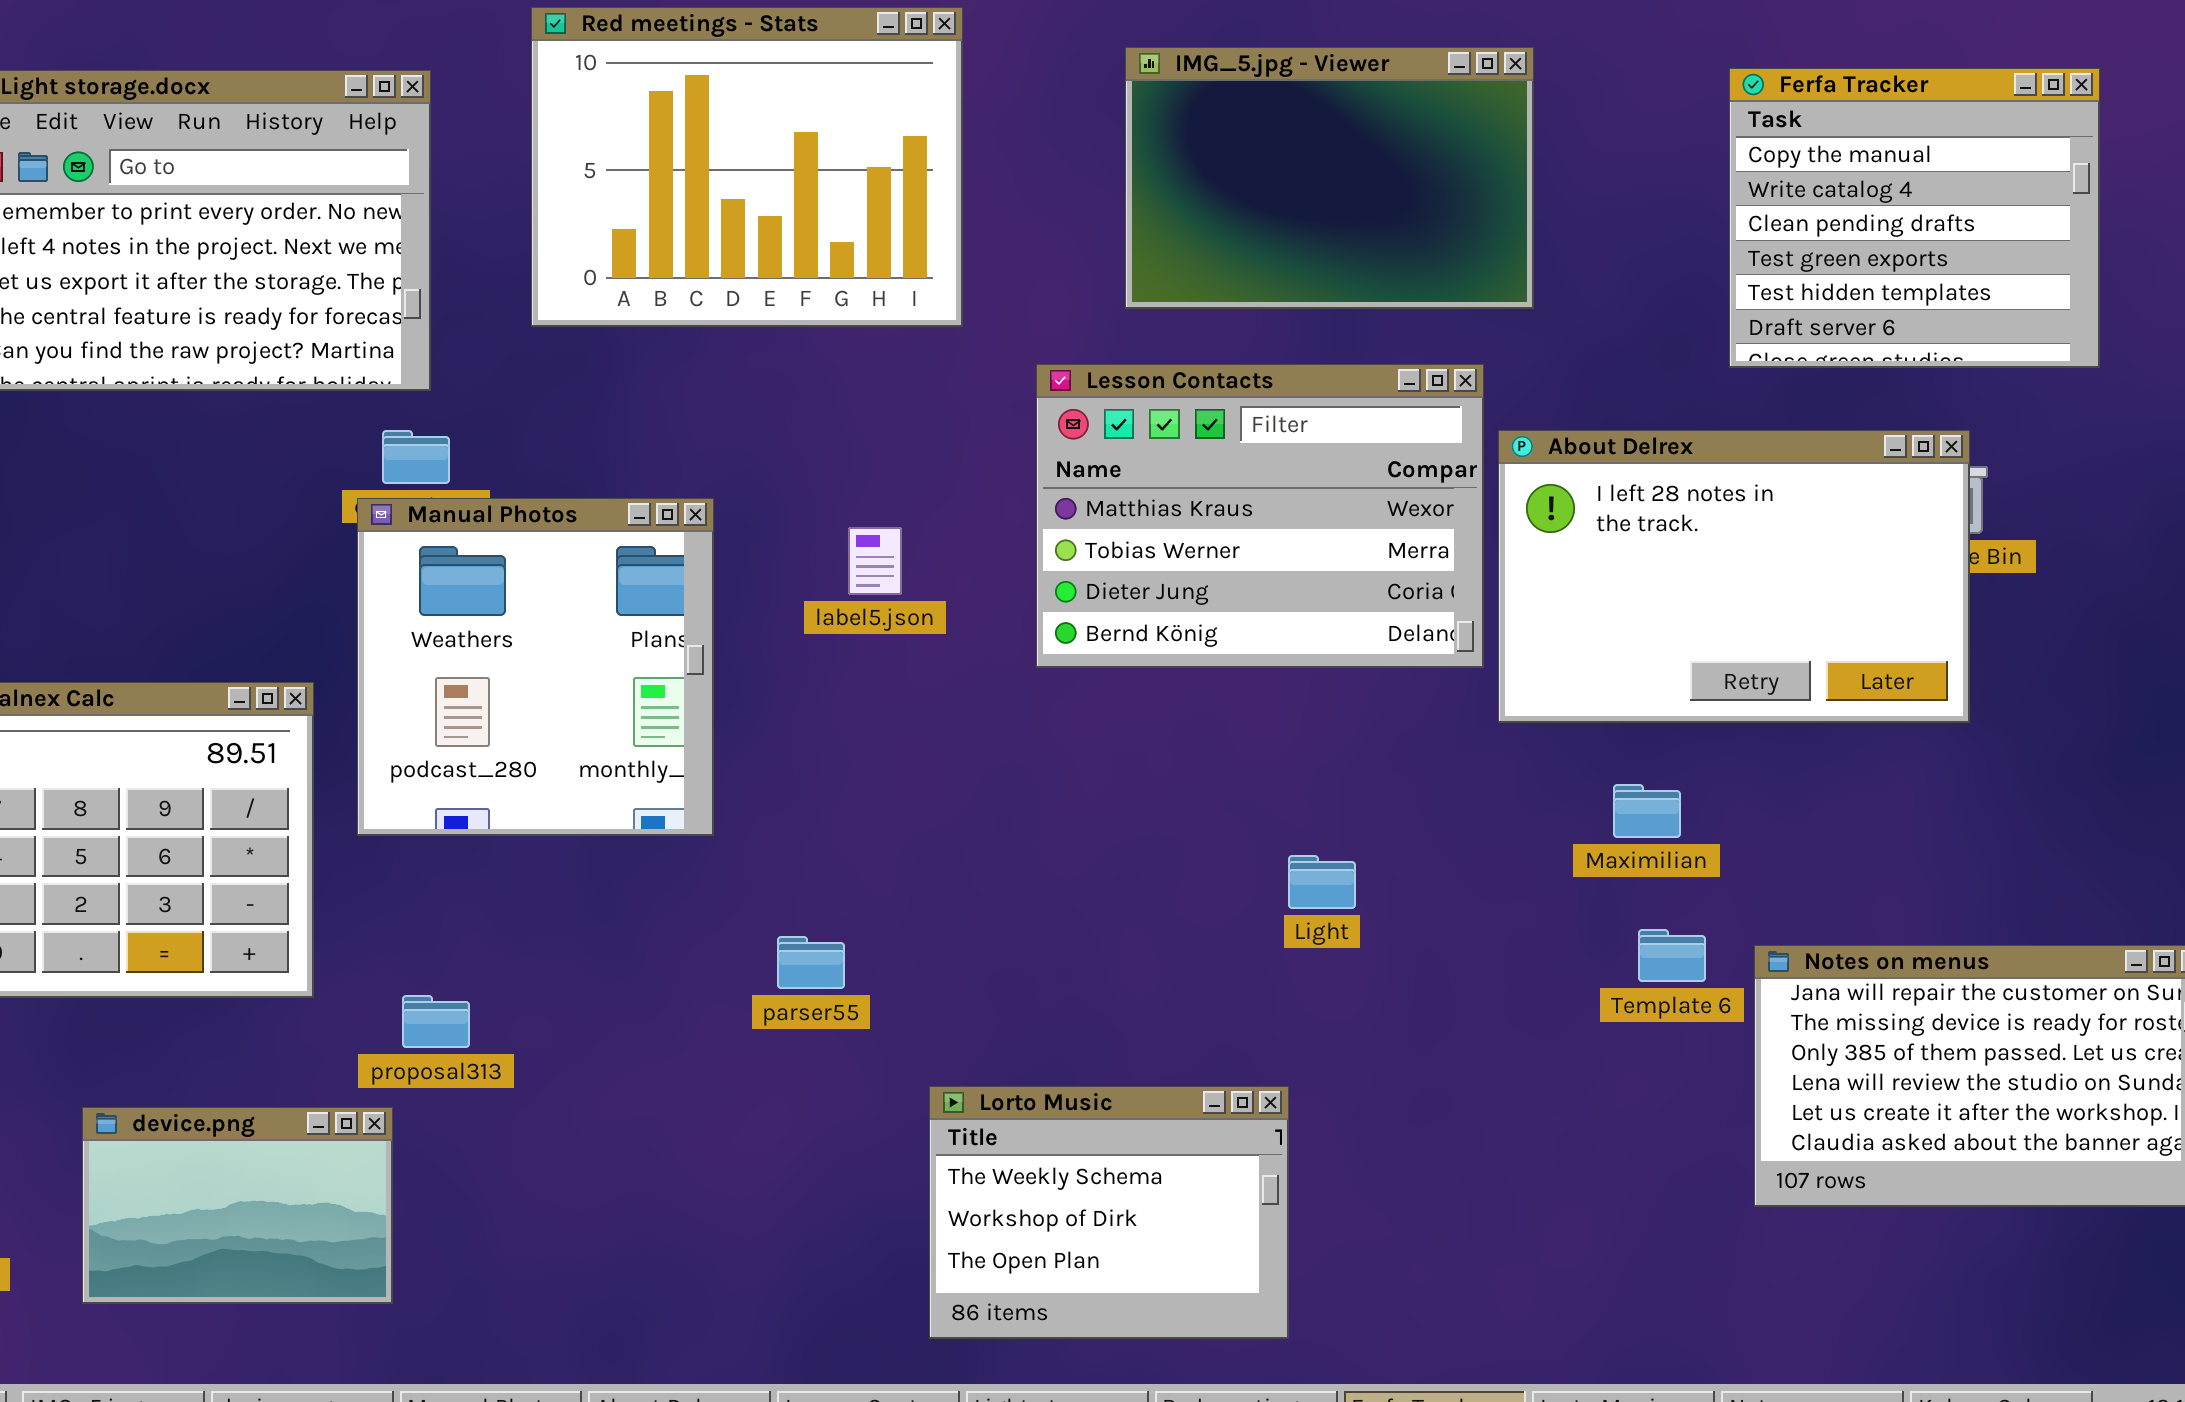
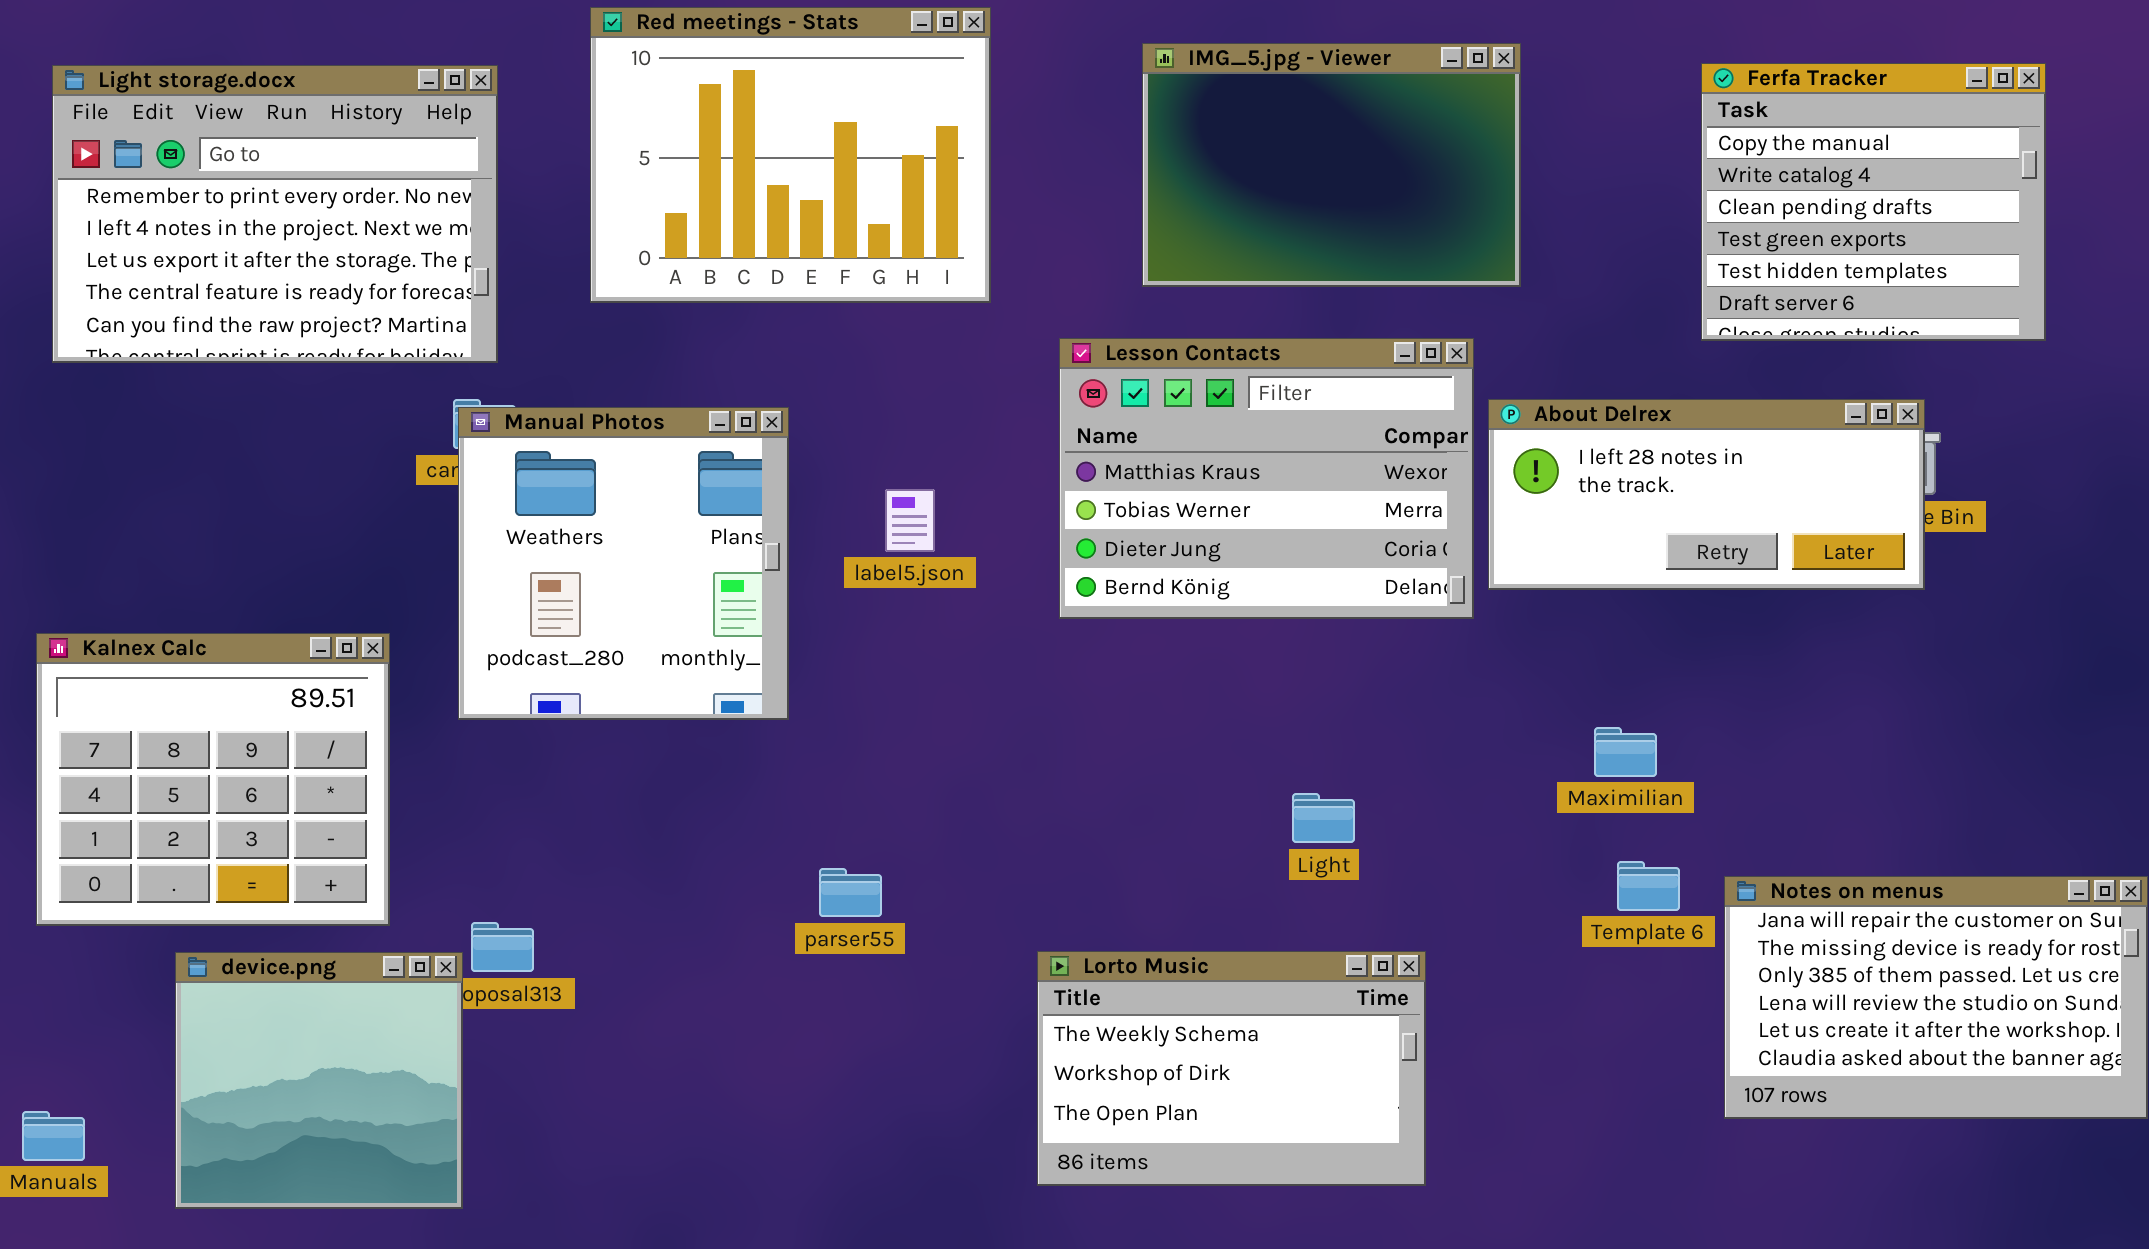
About Delrex: [1498,430,1970,723] -> [1488,399,1925,590], resized
Manual Photos: [357,498,714,836] -> [458,407,789,720], moved
Lorto Music: [929,1086,1289,1339] -> [1037,951,1426,1186], moved, resized
device.png: [82,1107,393,1304] -> [175,952,463,1209], resized

